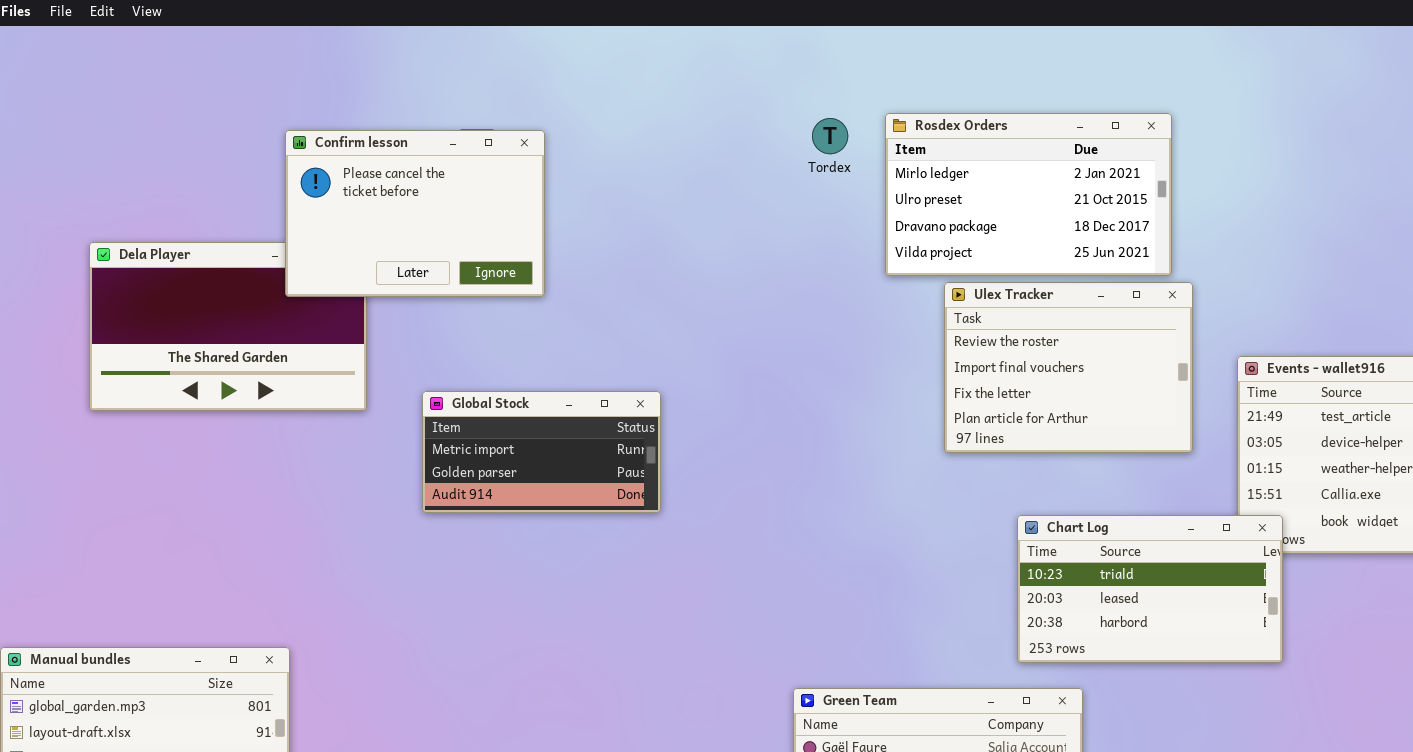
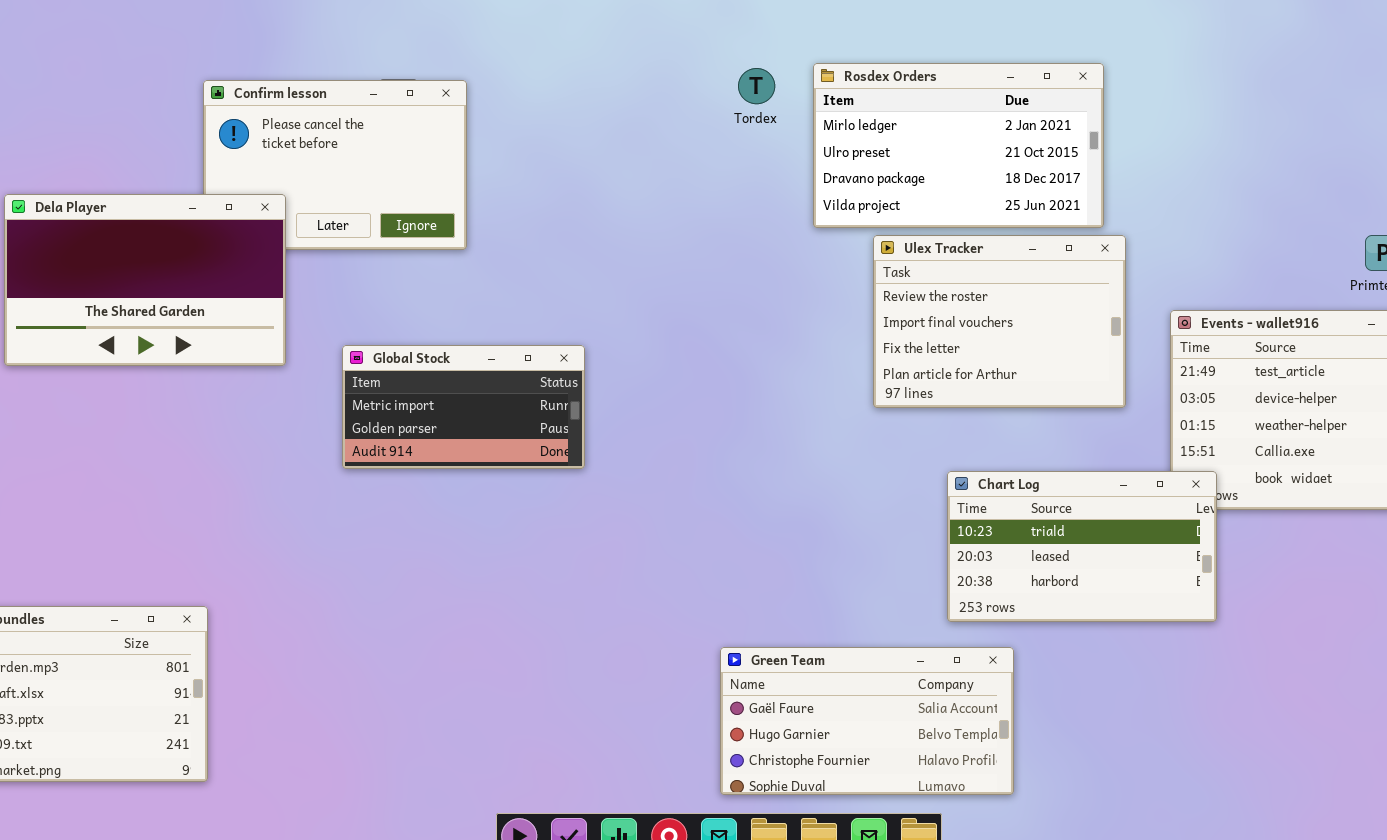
Dela Player: [89,242,367,411] -> [4,194,286,366], raised

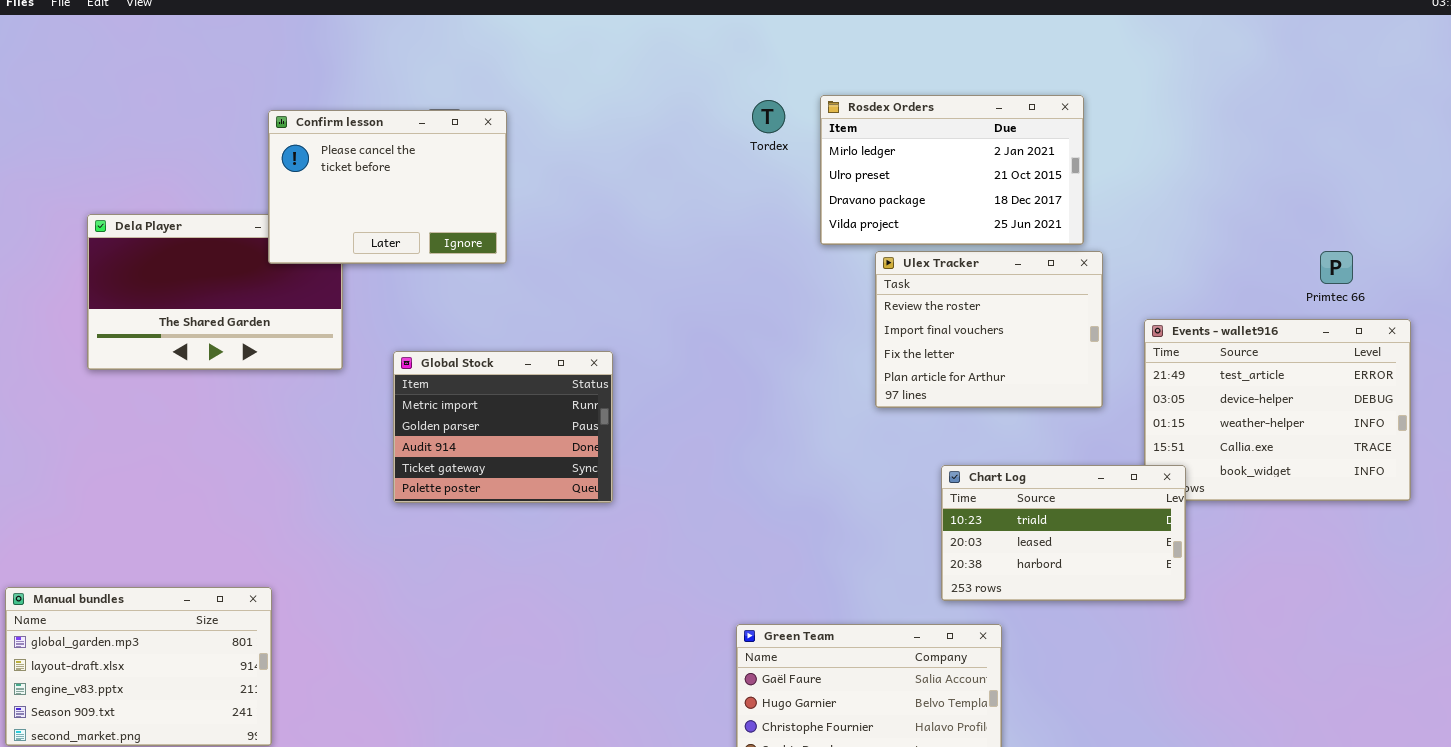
Confirm lesson: [203,80,467,250] -> [268,110,507,264], raised
Global Stock: [342,345,585,469] -> [393,351,613,503], resized

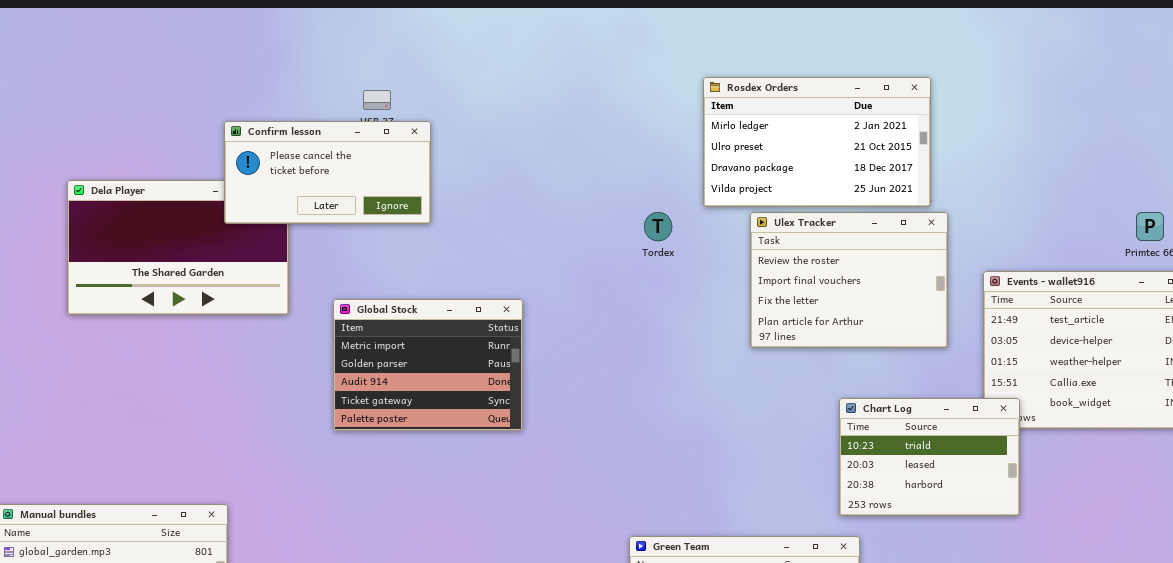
Tordex: [752,100,785,133] -> [644,212,672,241], moved
Confirm lesson: [268,110,507,264] -> [224,121,431,224], resized
Chart Log: [941,465,1186,601] -> [839,398,1020,516], resized

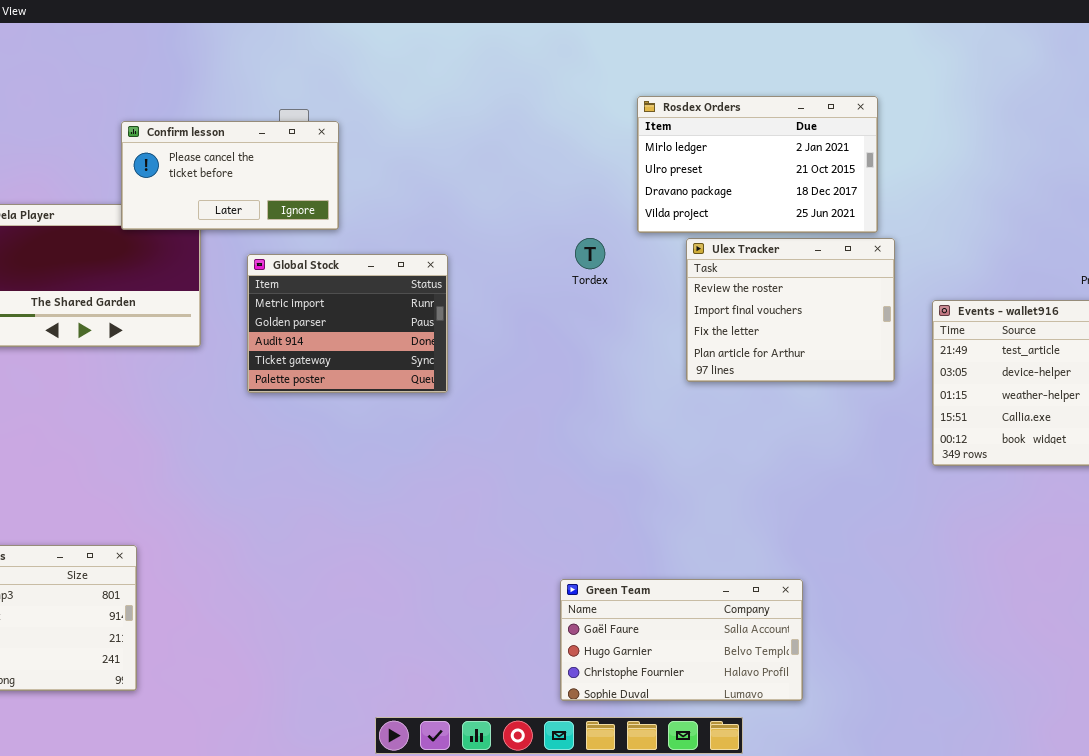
Confirm lesson: [224,121,431,224] -> [121,121,339,230], moved
Global Stock: [333,299,523,431] -> [247,254,448,393], moved
Chart Log: [839,398,1020,516] -> none, closed

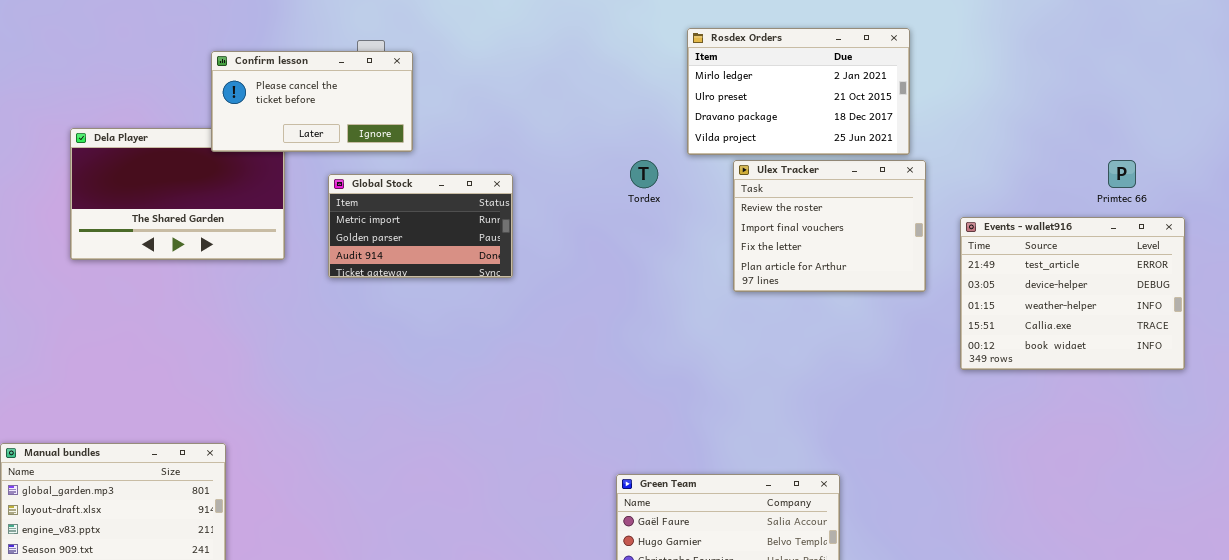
Global Stock: [247,254,448,393] -> [328,174,513,278], resized

